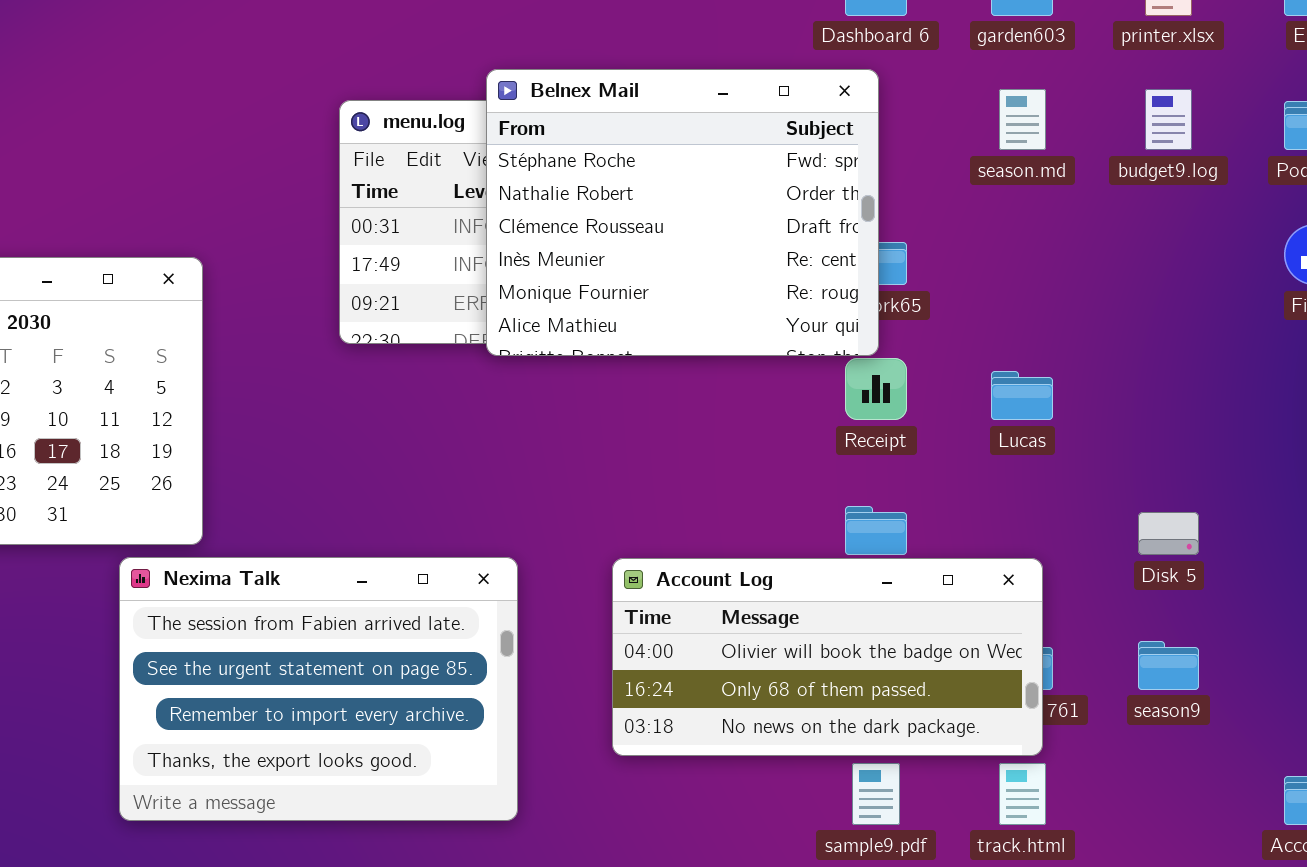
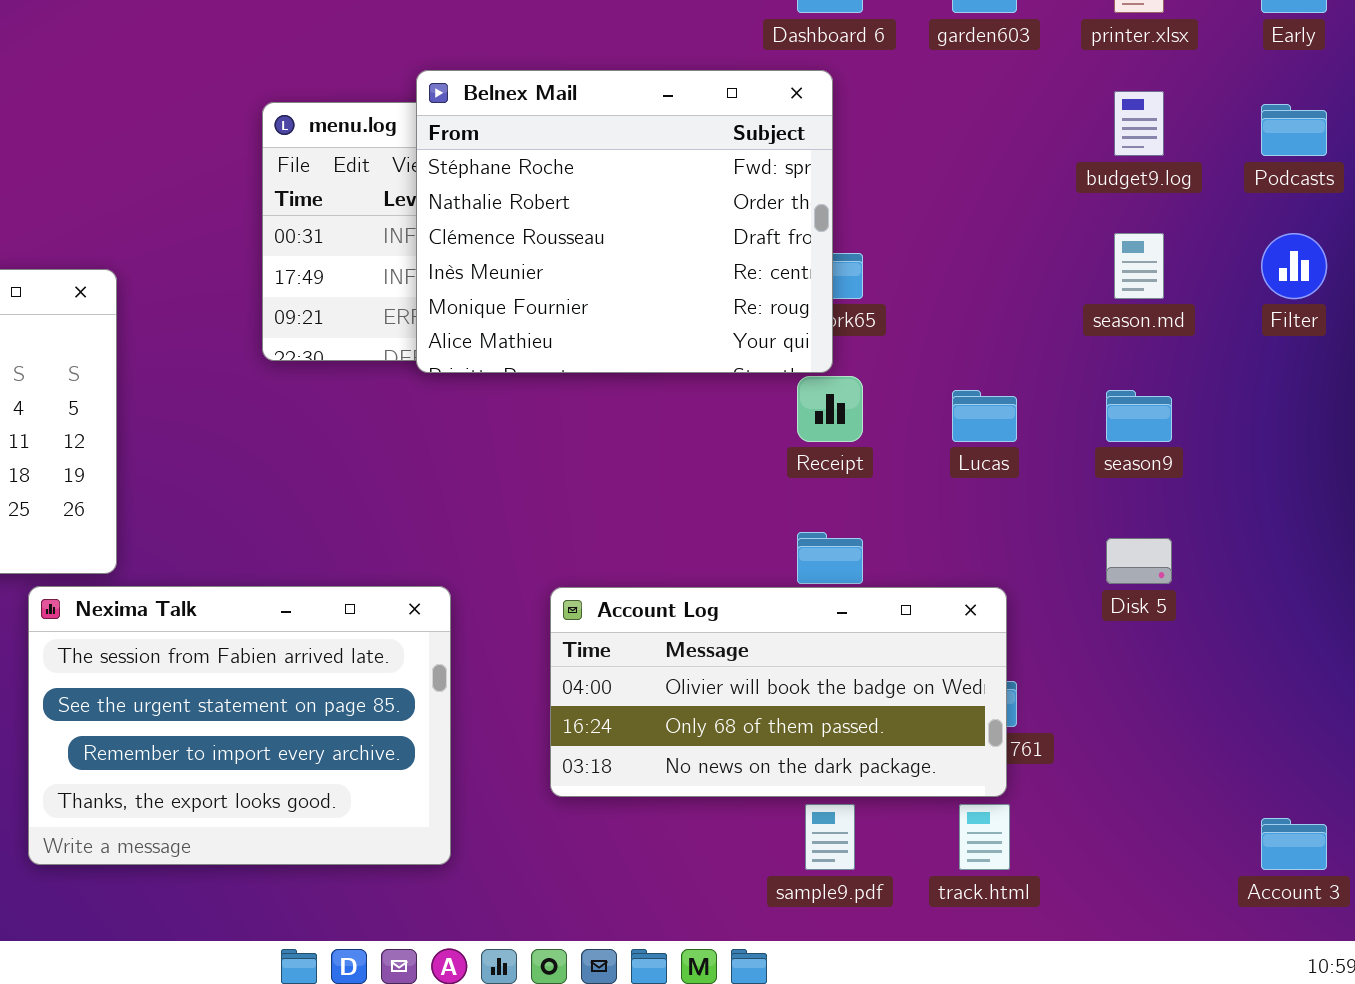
season.md: [999,89,1046,150] -> [1114,233,1164,299], moved
season9: [1138,641,1199,690] -> [1106,390,1172,442], moved

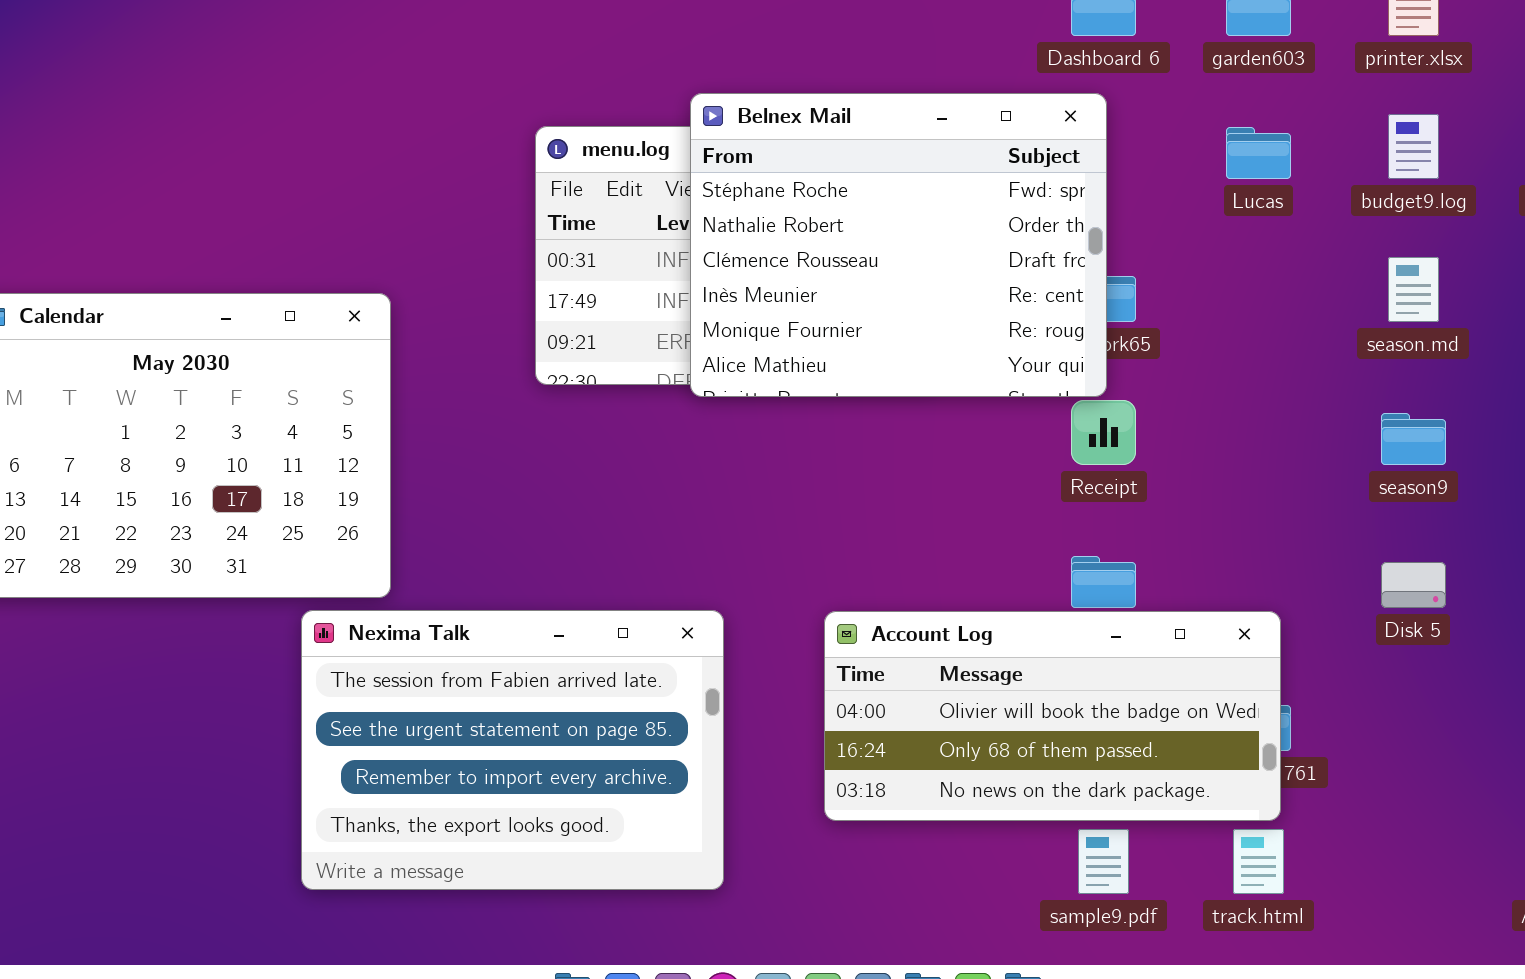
Lucas: [952,390,1017,442] -> [1226,127,1291,179], moved

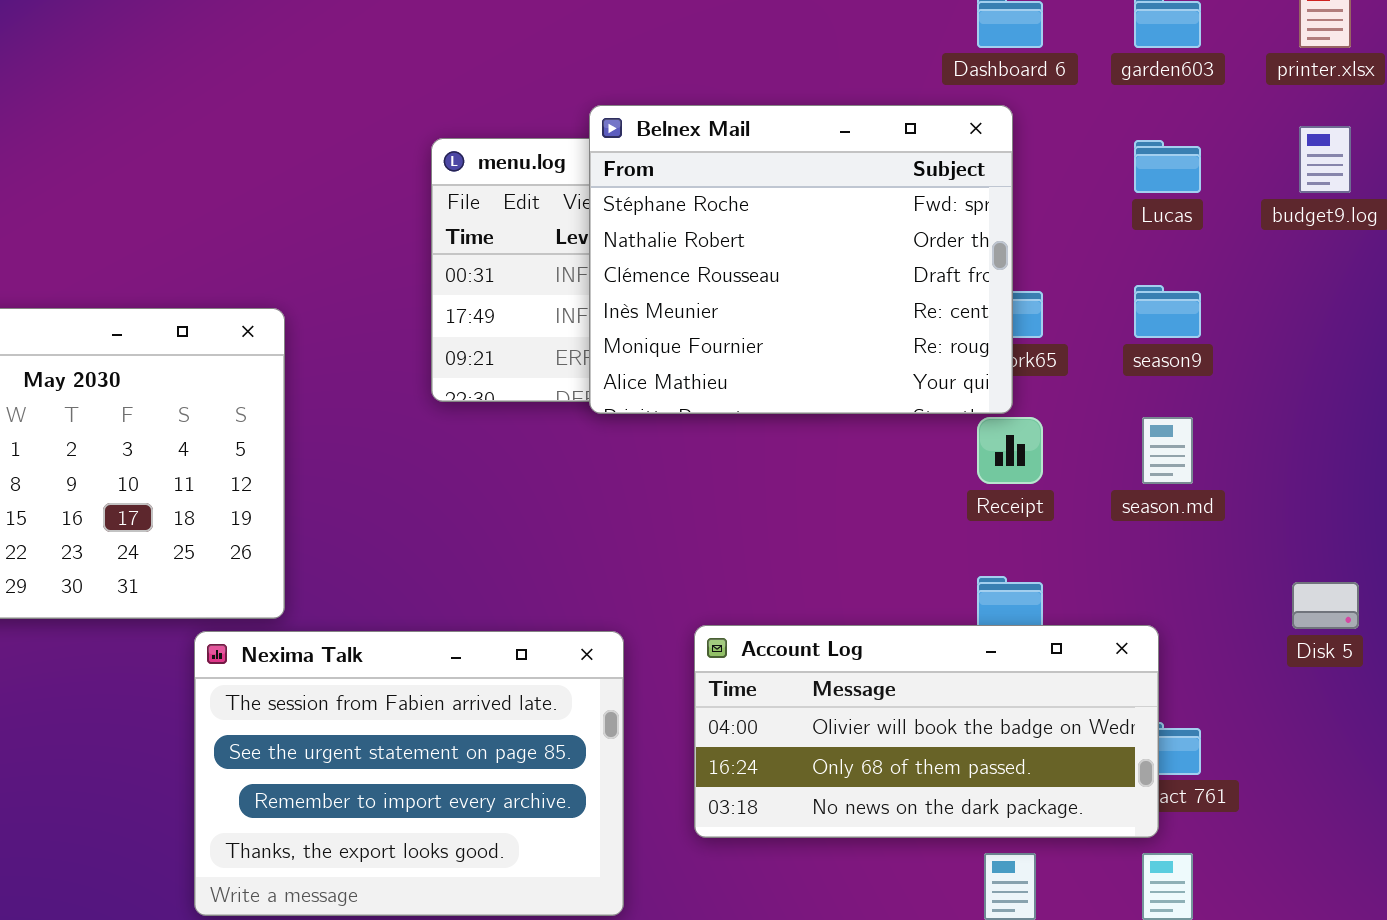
season.md: [1388,257,1439,322] -> [1142,417,1193,484], moved
season9: [1381,413,1446,465] -> [1134,285,1201,338], moved
Account Log: [824,611,1281,821] -> [694,625,1159,838], moved

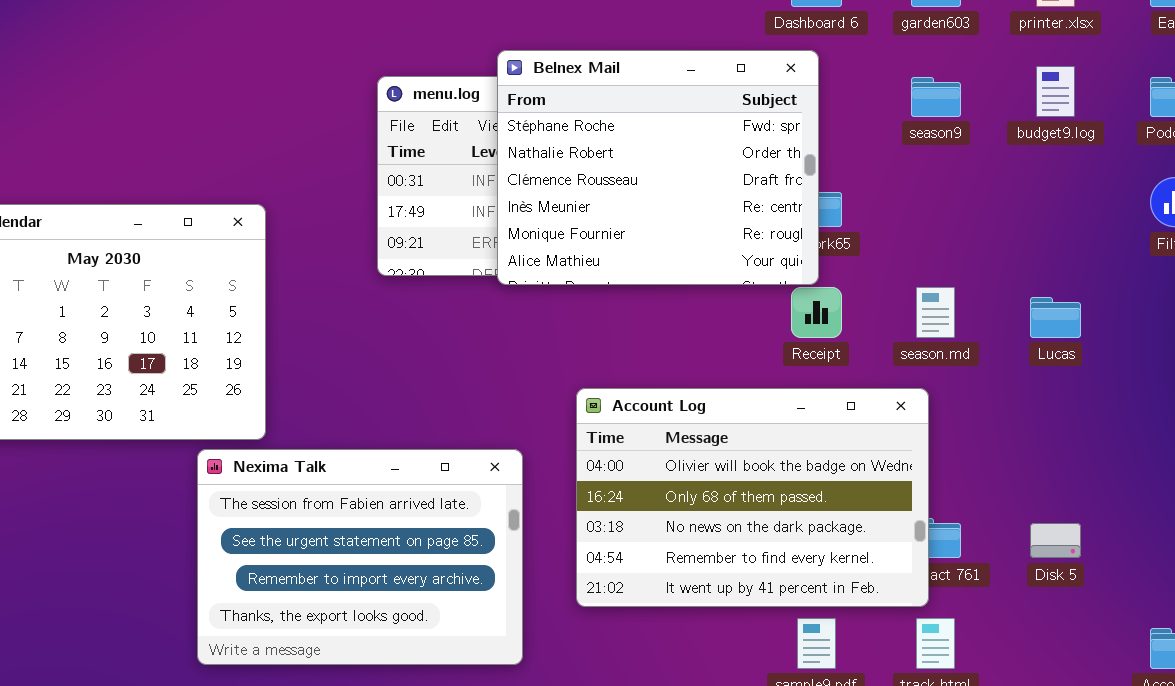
Lucas: [1134,140,1201,193] -> [1030,297,1081,338], moved
season9: [1134,285,1201,338] -> [911,77,961,117], moved
Disk 5: [1292,582,1359,629] -> [1030,523,1081,558], moved
Account Log: [694,625,1159,838] -> [576,388,929,607], resized

